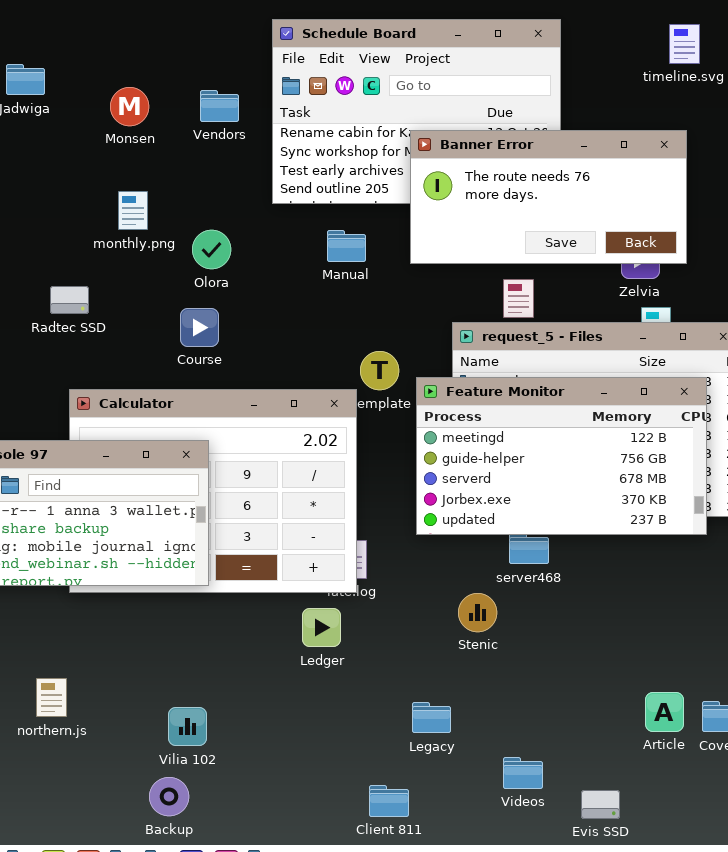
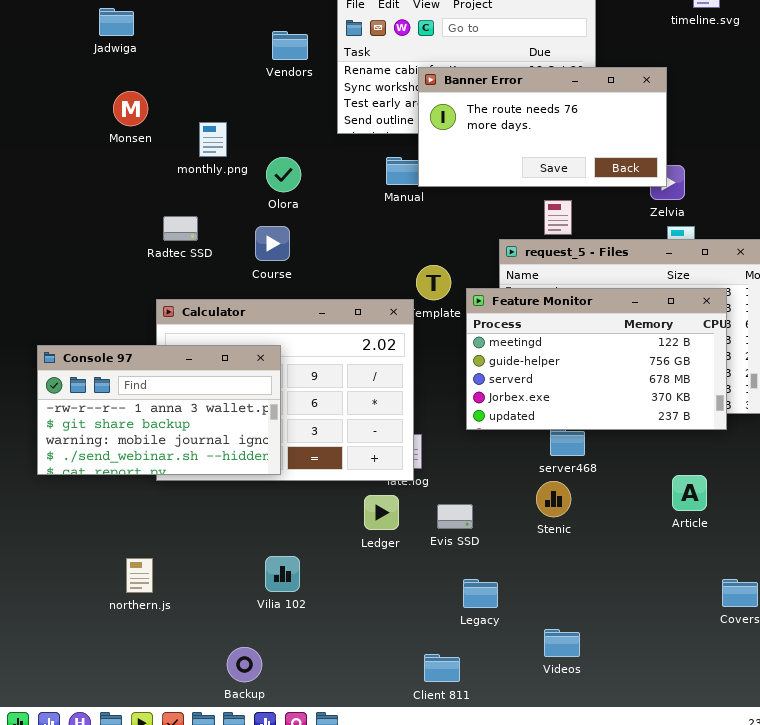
Monsen: [110,87,149,126] -> [113,91,148,126], moved
Banner Error: [410,130,687,264] -> [418,67,667,187], moved
Radtec SSD: [50,286,89,314] -> [163,216,198,241], moved
Stenic: [458,593,497,632] -> [536,481,571,517], moved
Article: [645,692,684,732] -> [672,475,707,511], moved
Vilia 102: [168,707,207,746] -> [265,556,300,592], moved
Evis SSD: [581,790,620,819] -> [437,504,473,529], moved

